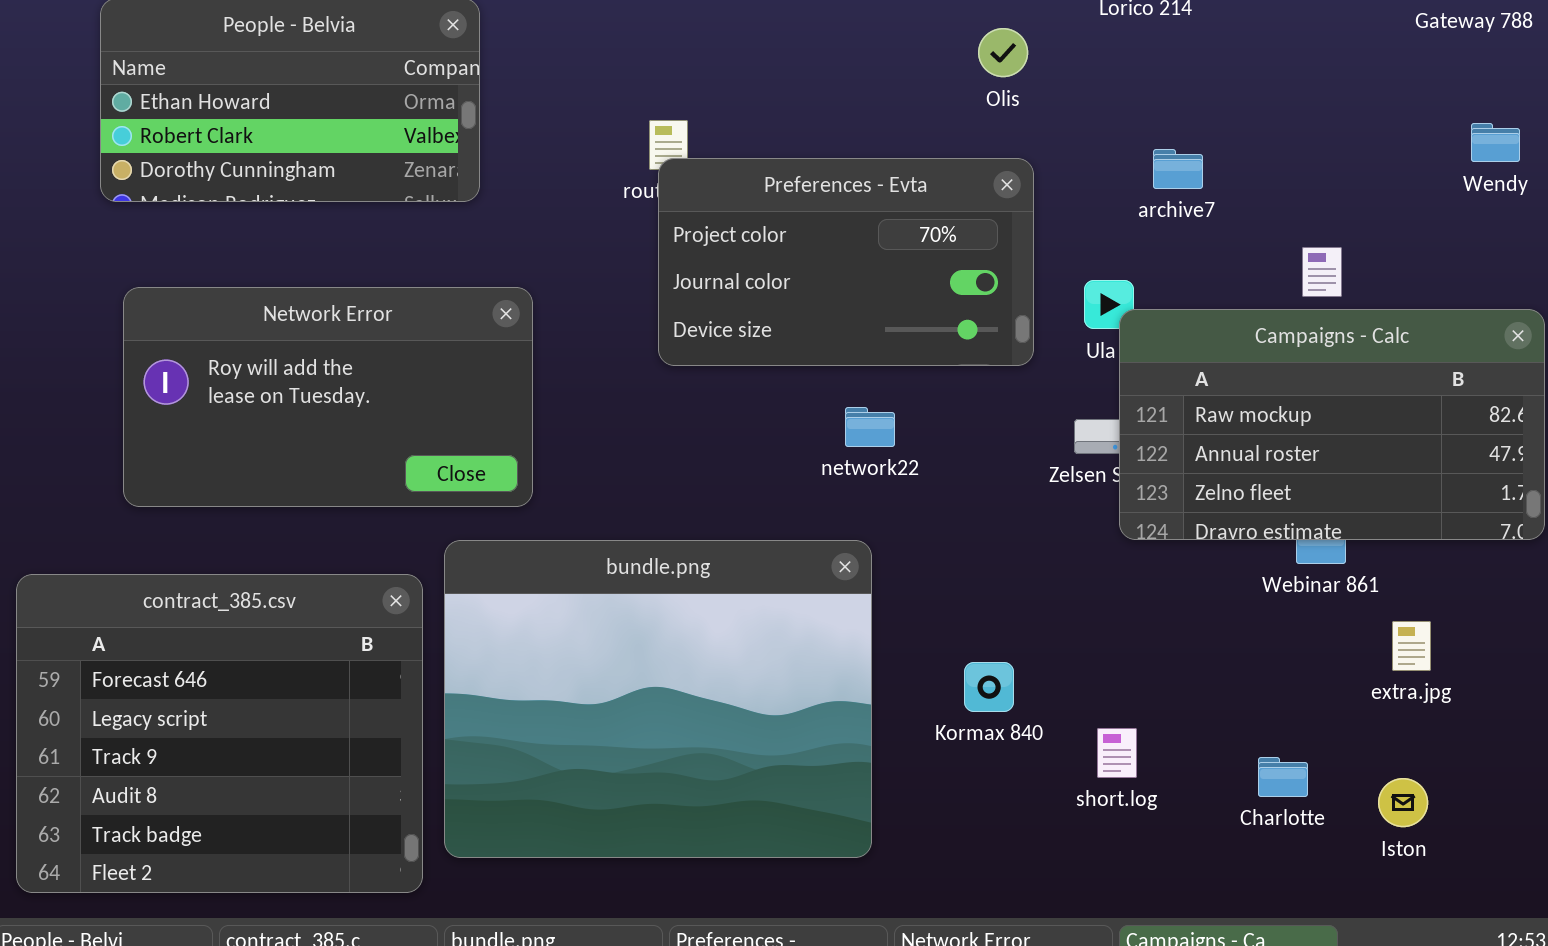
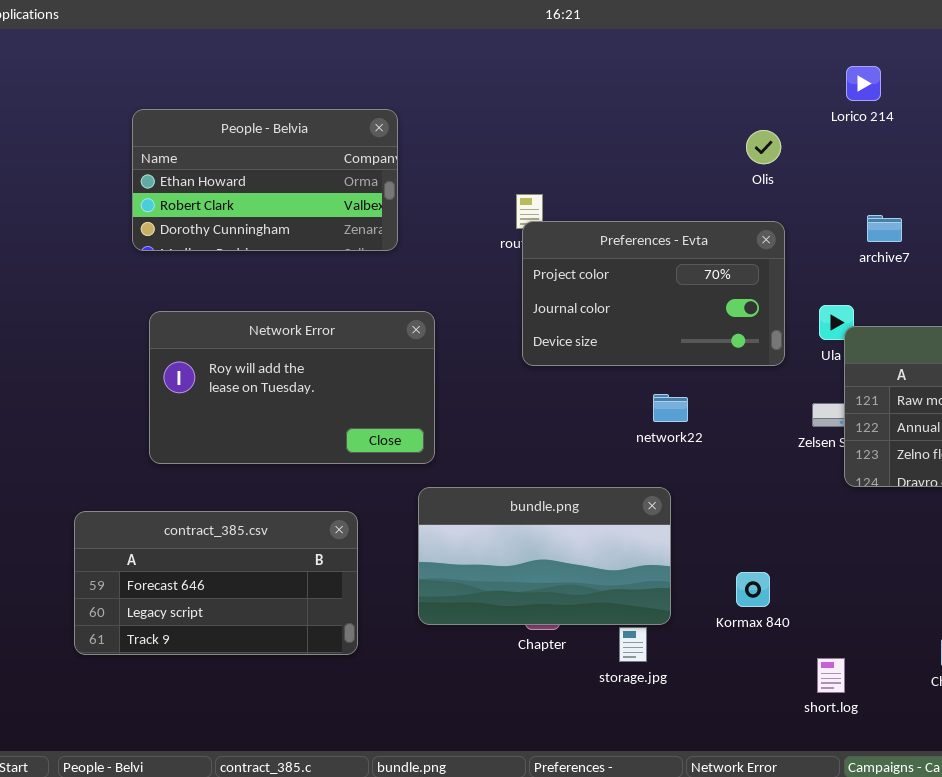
bundle.png: [444,540,872,858] -> [418,487,671,625], resized
contract_385.csv: [16,574,423,893] -> [74,511,358,655], resized
short.log: [1097,728,1137,778] -> [817,658,845,693], moved

